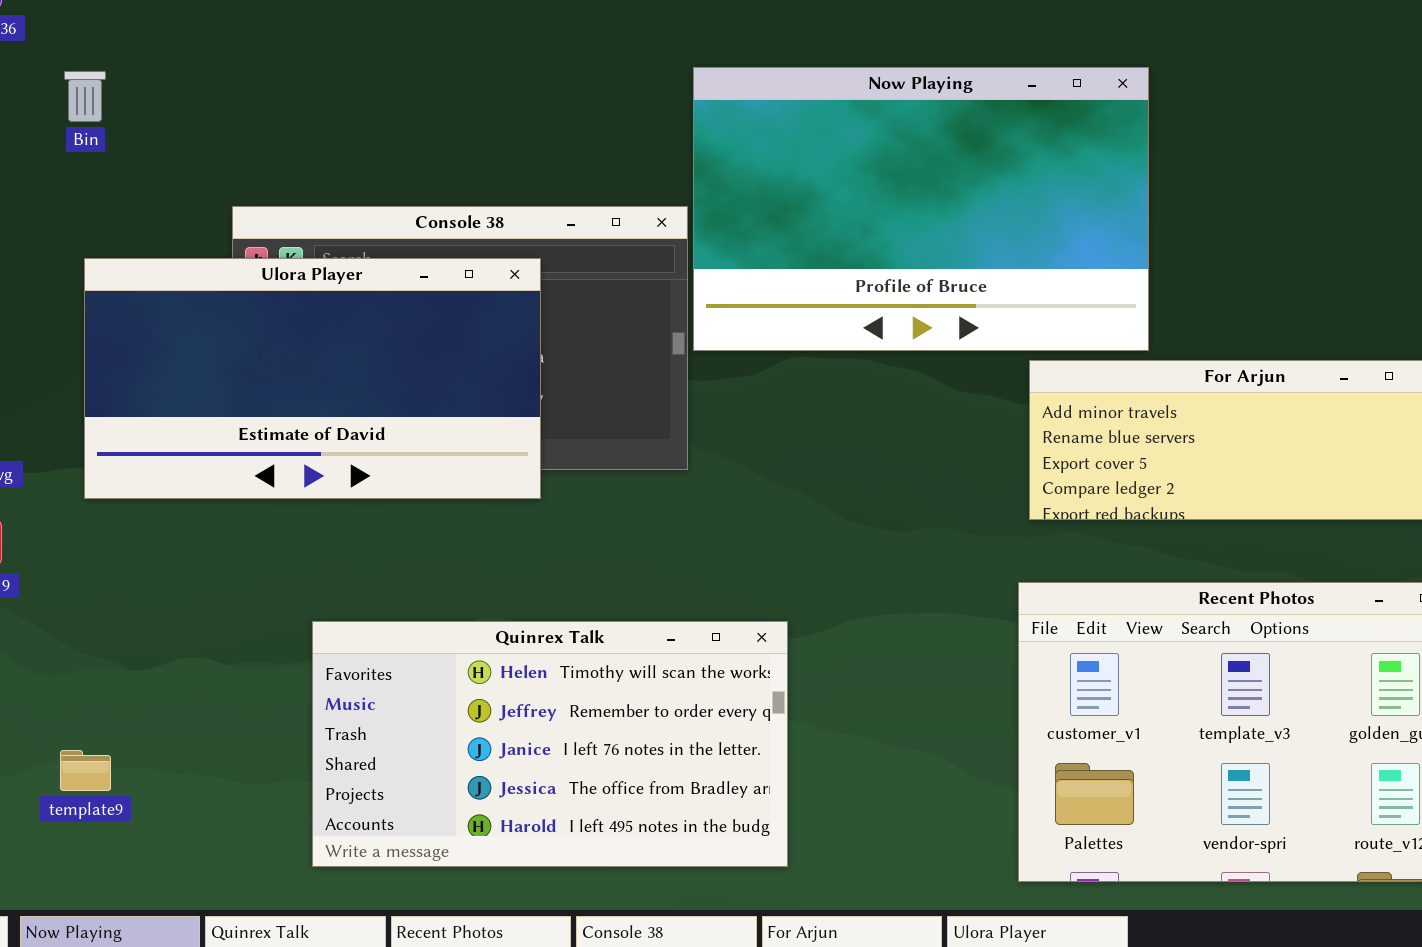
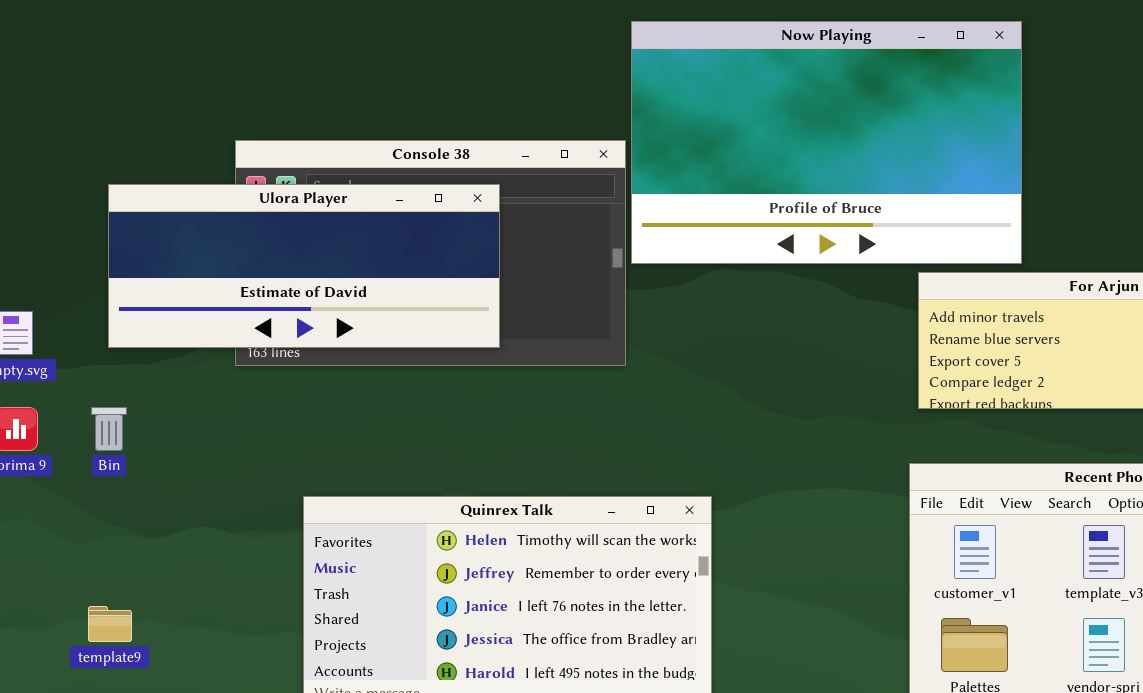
Bin: [64,71,106,122] -> [91,407,127,451], moved
Ulora Player: [84,258,541,499] -> [108,184,500,348], resized

